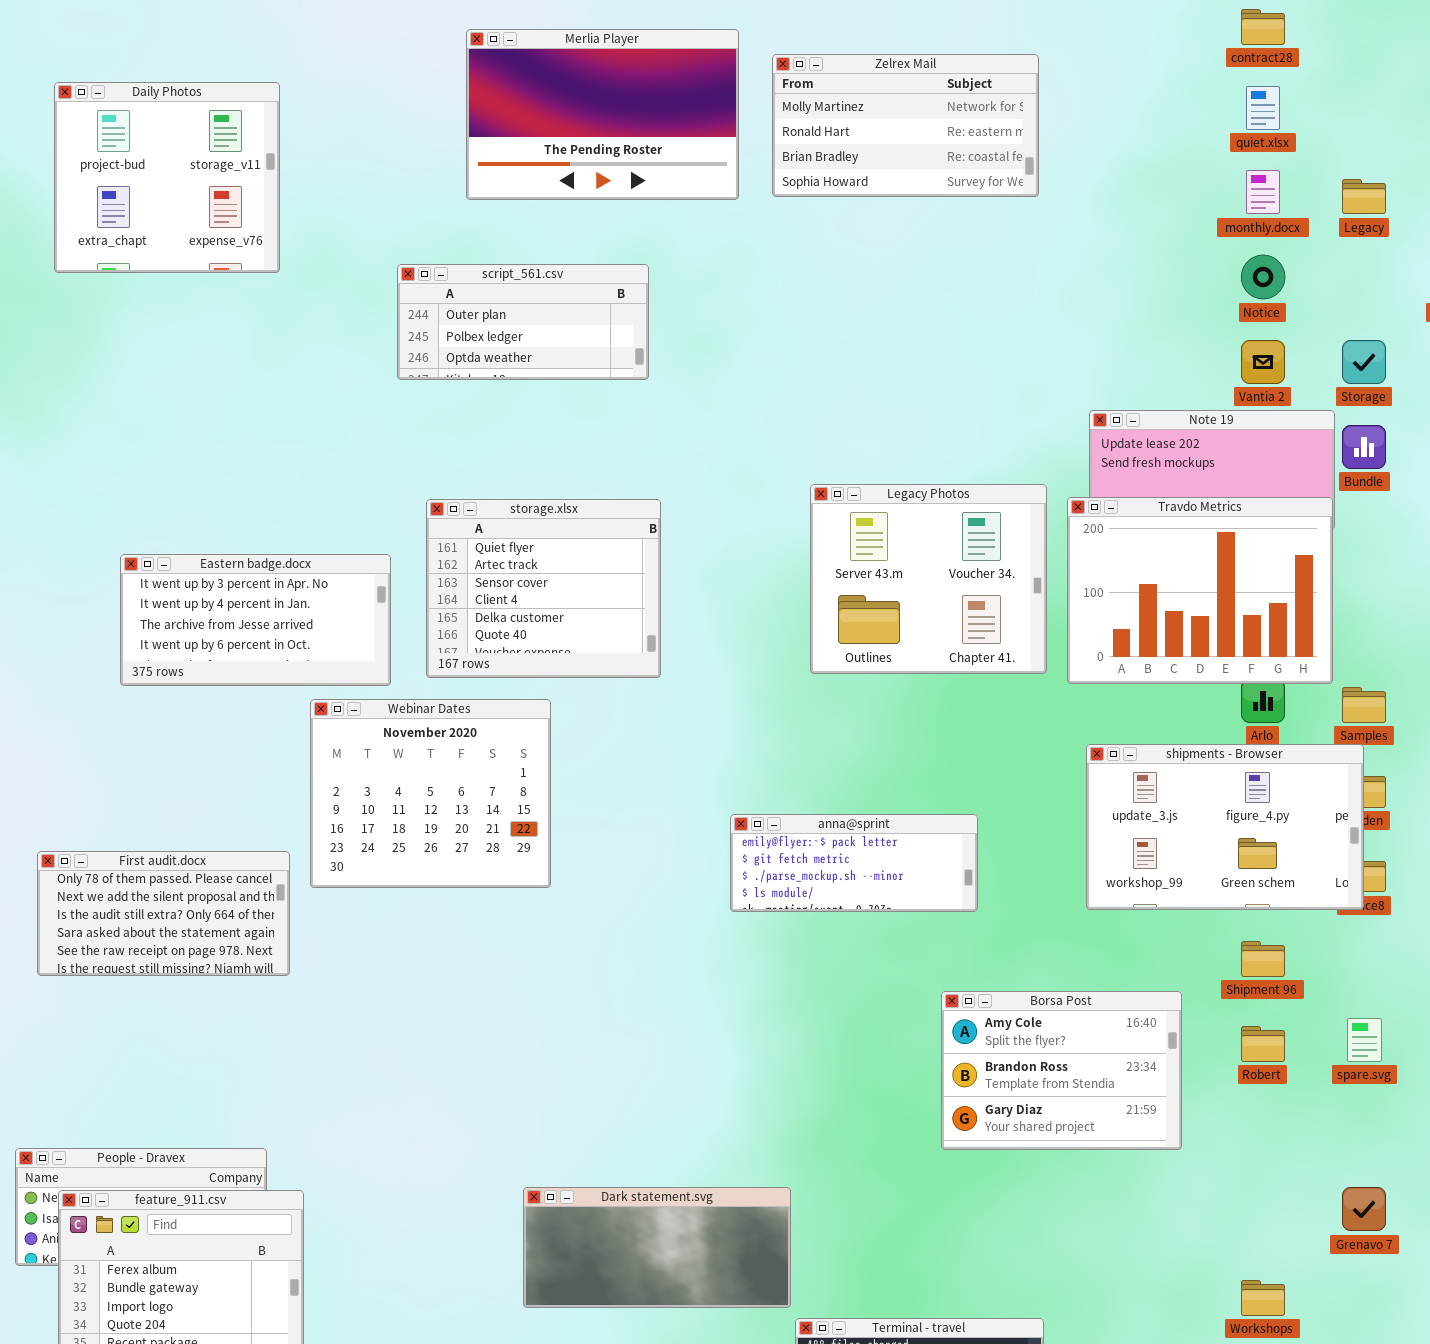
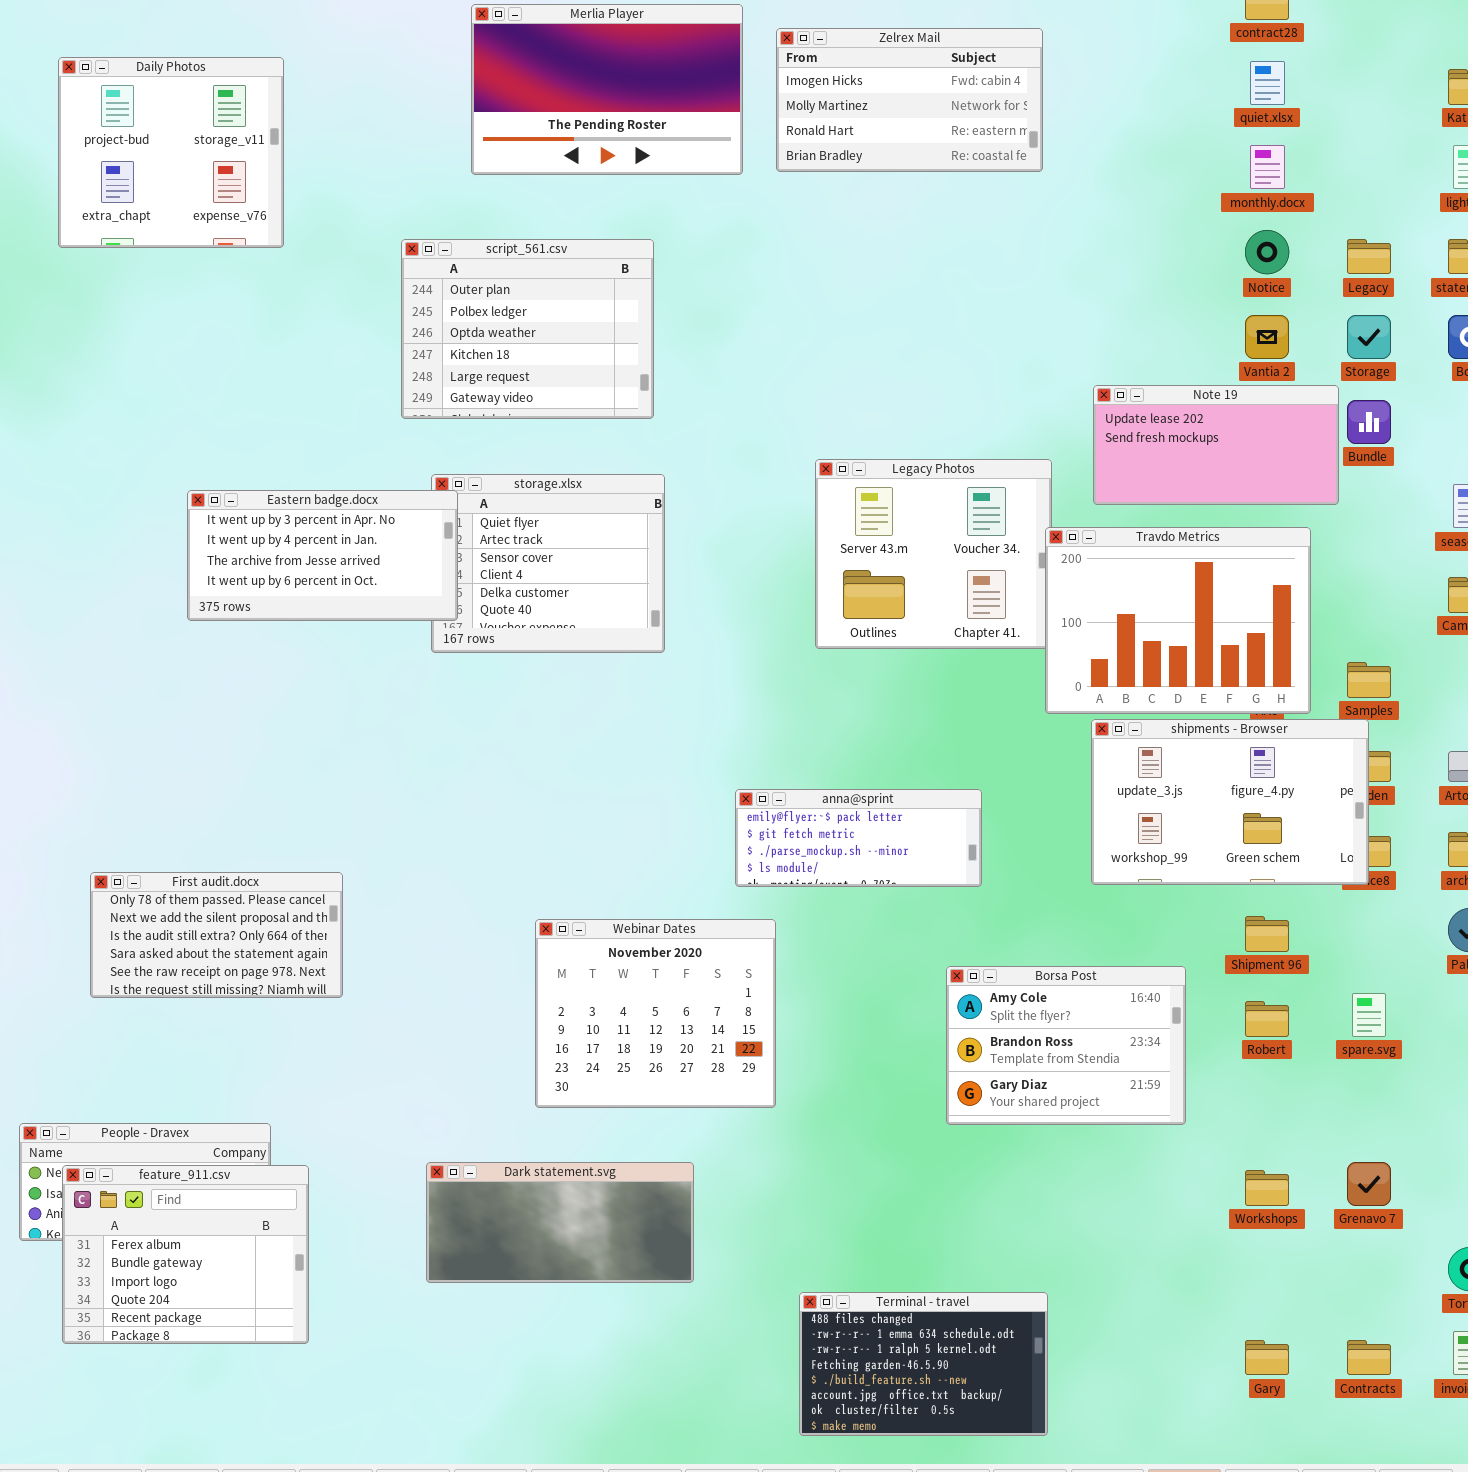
Zelrex Mail: [772,54,1039,197] -> [776,28,1043,172], scrolled up 1 row
Legacy: [1342,179,1386,214] -> [1347,239,1391,274], moved
script_561.csv: [397,264,649,380] -> [401,239,654,419], resized
Travdo Metrics: [1067,497,1333,684] -> [1045,527,1311,714], moved
Eastern badge.docx: [120,554,391,686] -> [187,490,458,621], moved
Webinar Dates: [310,699,551,888] -> [535,919,776,1108], moved
First audit.docx: [37,851,290,976] -> [90,872,343,998], moved
Dark statement.svg: [523,1187,791,1308] -> [426,1162,694,1283], moved
Workshops: [1241,1280,1285,1316] -> [1245,1170,1289,1206], moved

